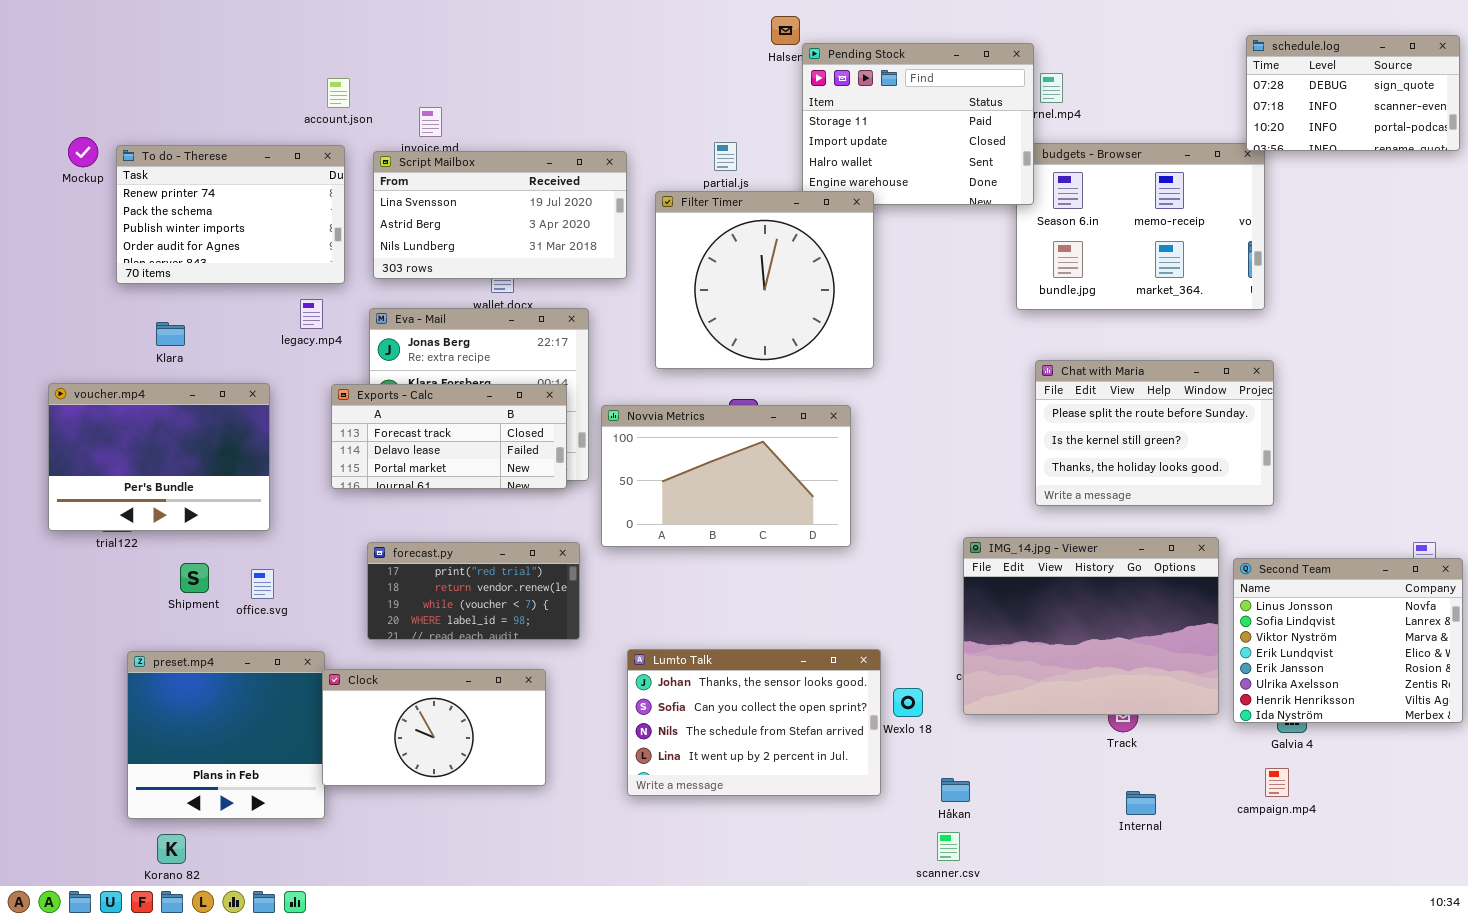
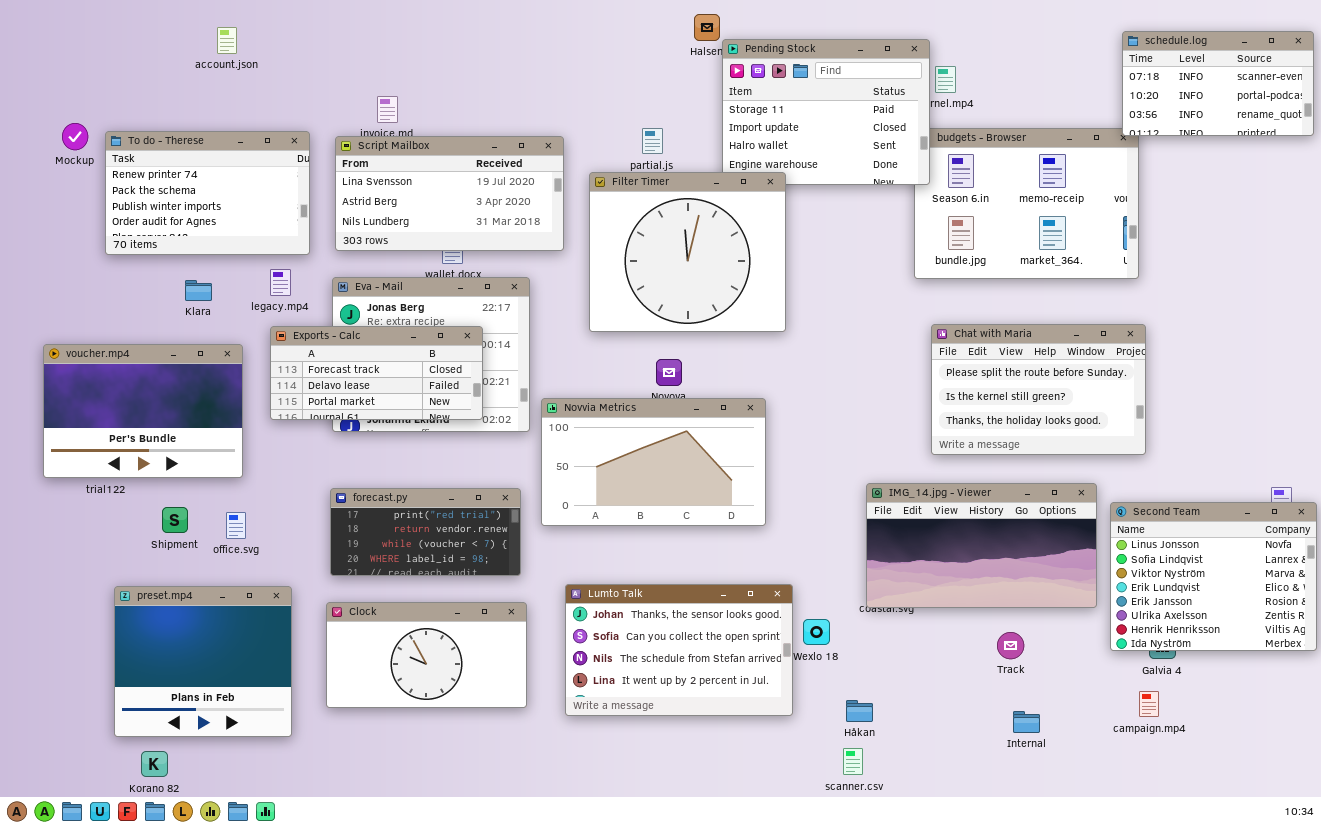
schedule.log: [1246,35,1460,151] -> [1122,31,1314,136], scrolled down 1 row
account.json: [327,78,350,108] -> [217,27,237,54], moved
Klara: [156,322,185,346] -> [185,280,212,301], moved
Exports - Calc: [331,384,567,489] -> [270,326,483,420], moved
Novvia Metrics: [601,405,851,547] -> [541,398,766,526], moved
IMG_14.jpg - Viewer: [963,537,1219,715] -> [866,483,1097,608], resized
Clock: [322,669,546,786] -> [326,602,527,708], moved

